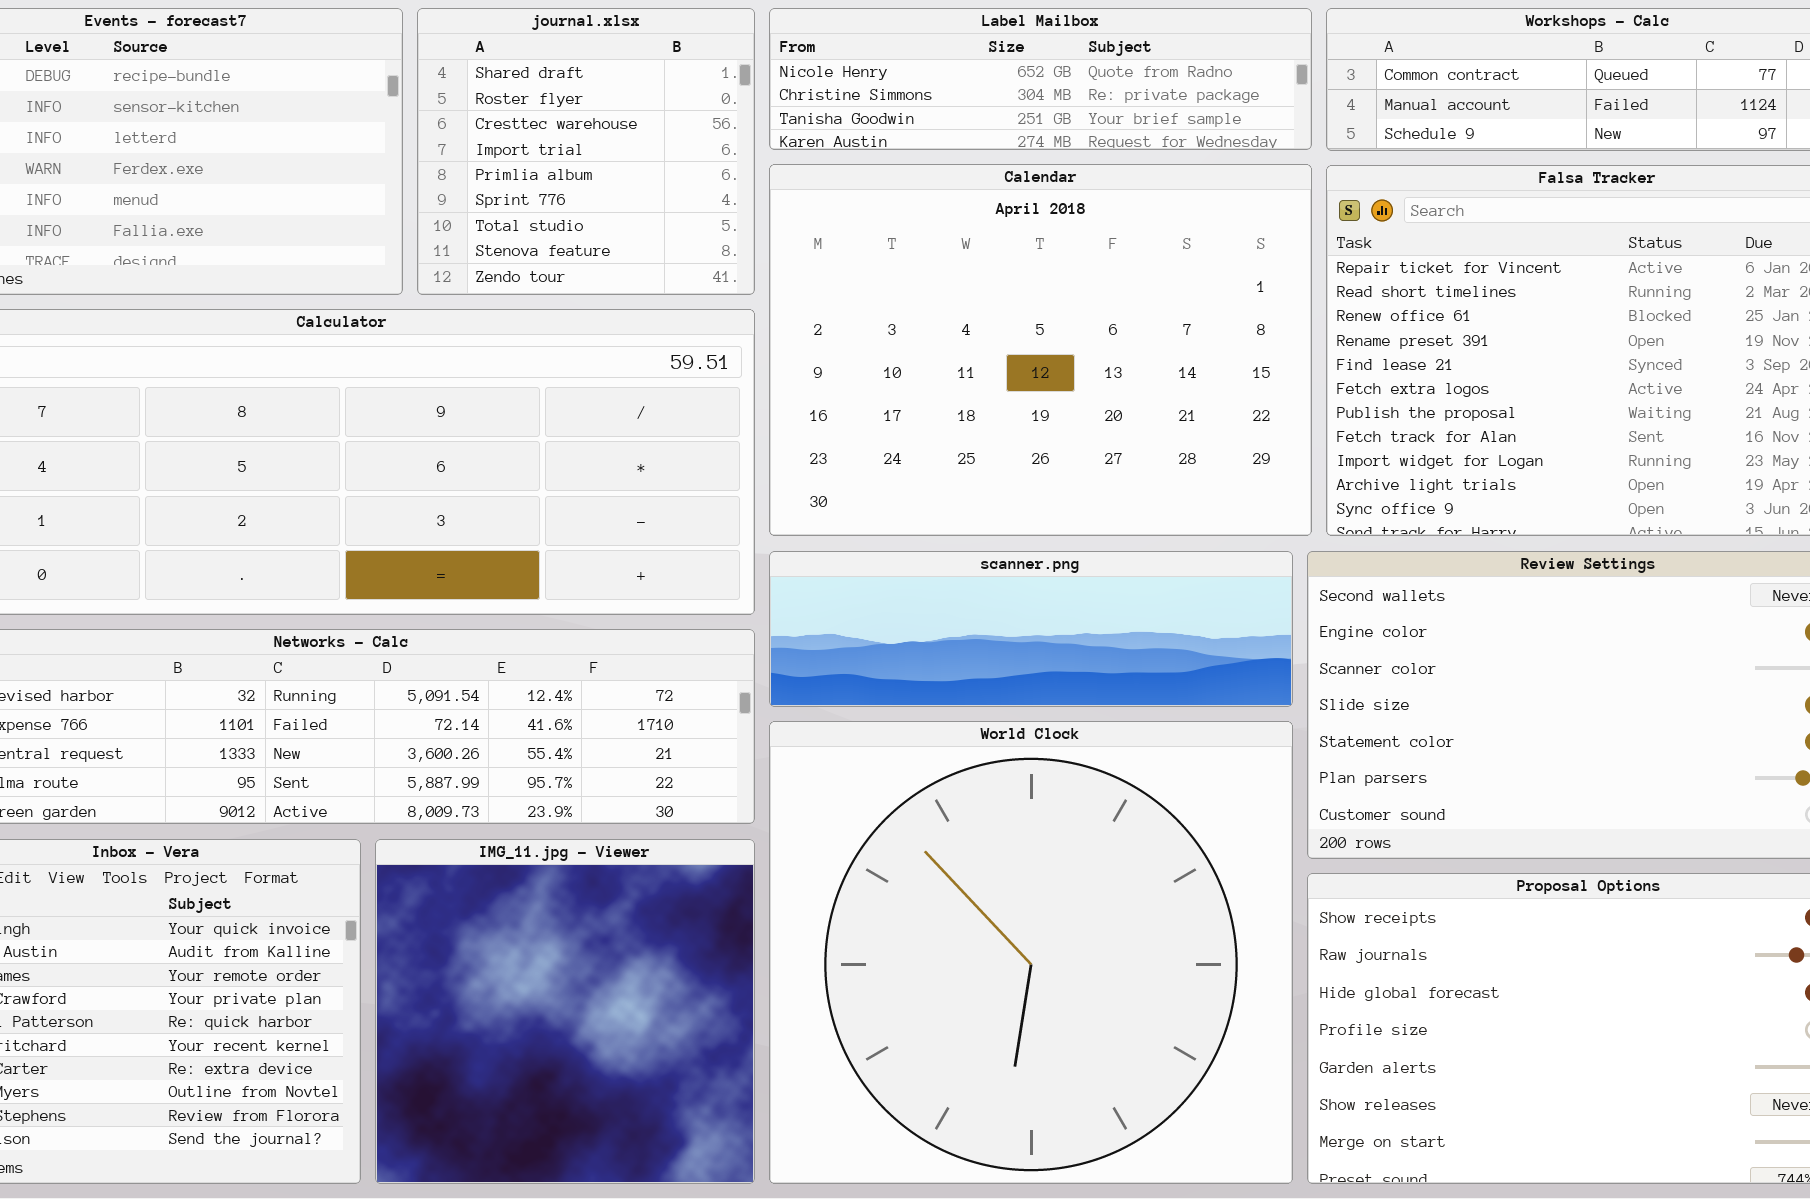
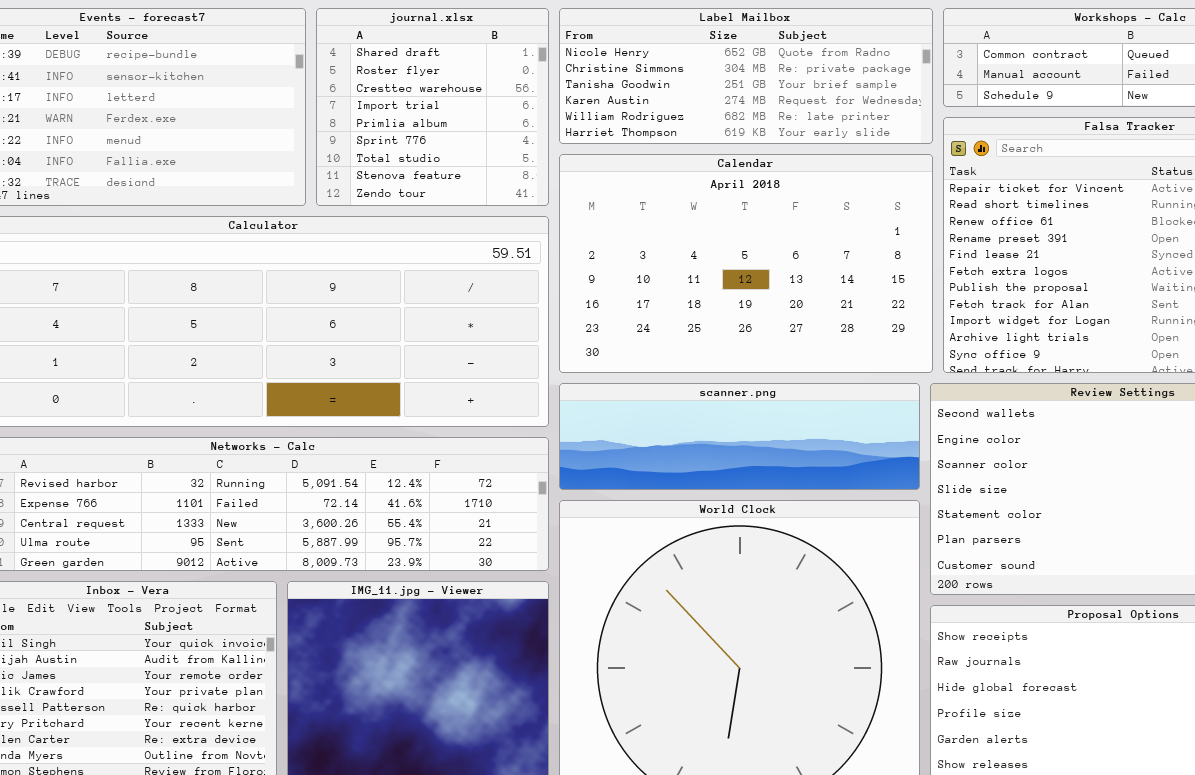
Label Mailbox: [769,8,1312,150] -> [559,8,933,144], resized
Calendar: [769,164,1312,536] -> [559,154,933,373], resized

